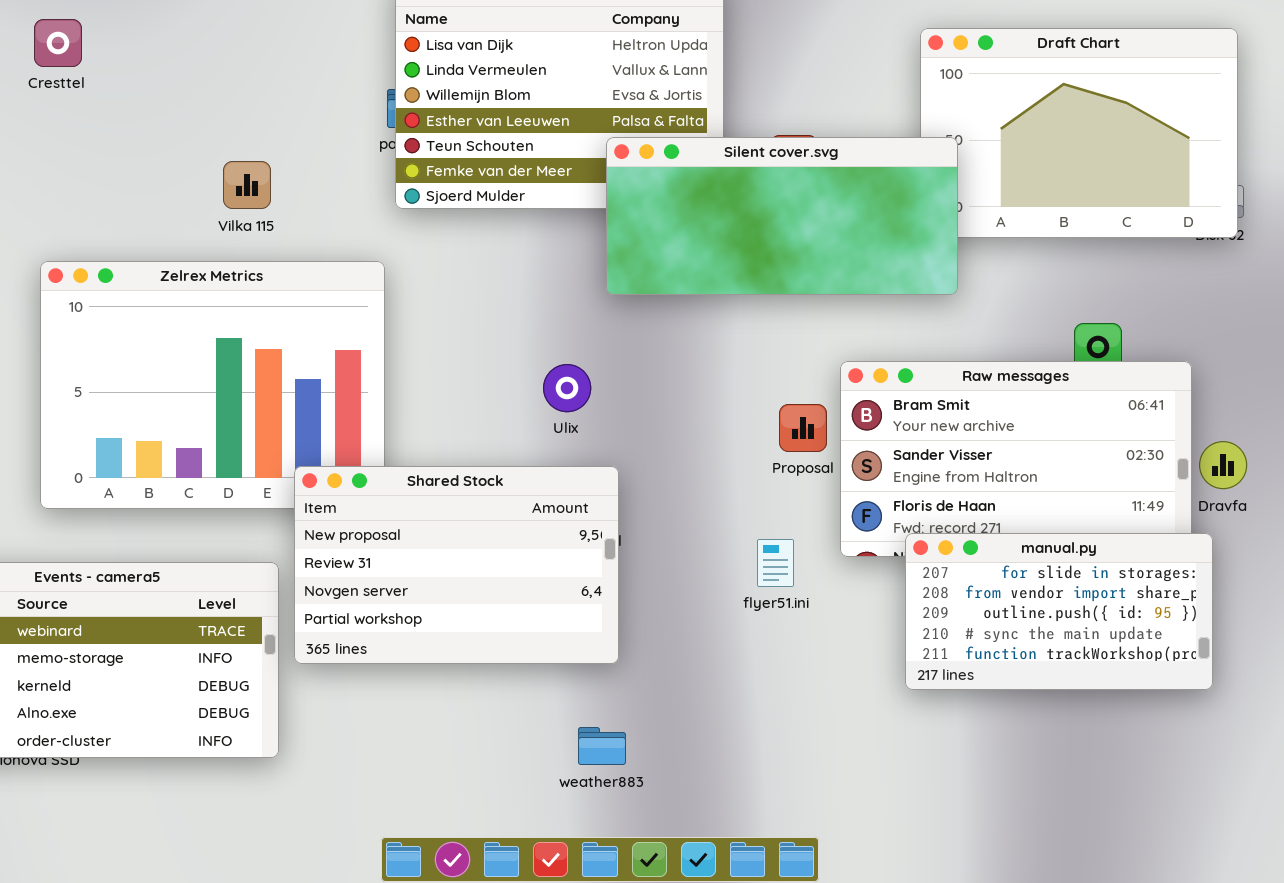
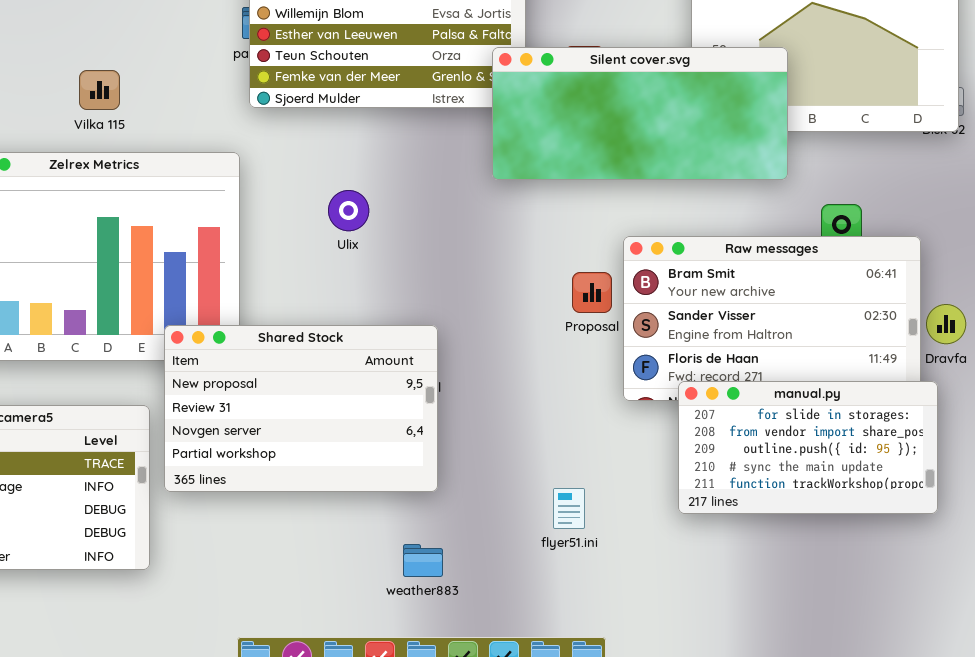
Silent cover.svg: [606,137,958,295] -> [492,47,788,180], moved
Vilka 115: [223,161,271,209] -> [79,70,120,110], moved
Ulix: [543,364,591,412] -> [328,190,369,231], moved
flyer51.ini: [757,539,794,587] -> [553,488,585,529], moved

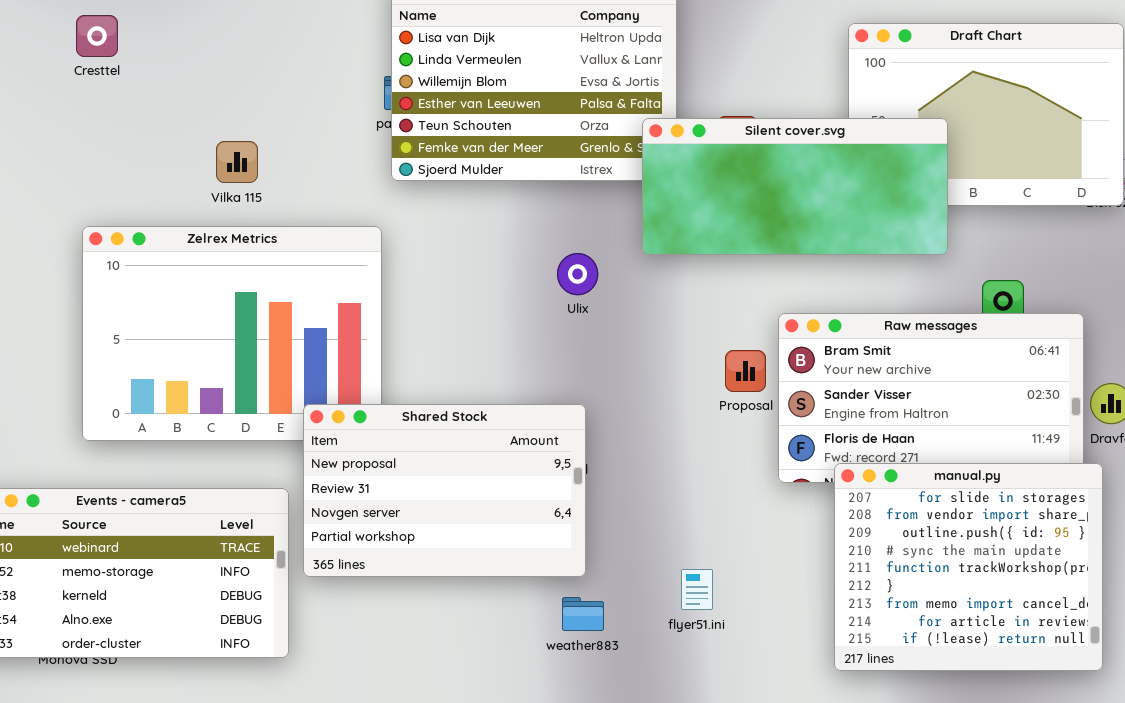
Ulix: [328,190,369,231] -> [557,253,598,295], moved
manual.py: [678,381,938,514] -> [834,463,1103,671], resized
flyer51.ini: [553,488,585,529] -> [681,569,713,610], moved
weather883: [403,544,443,577] -> [562,597,604,631], moved

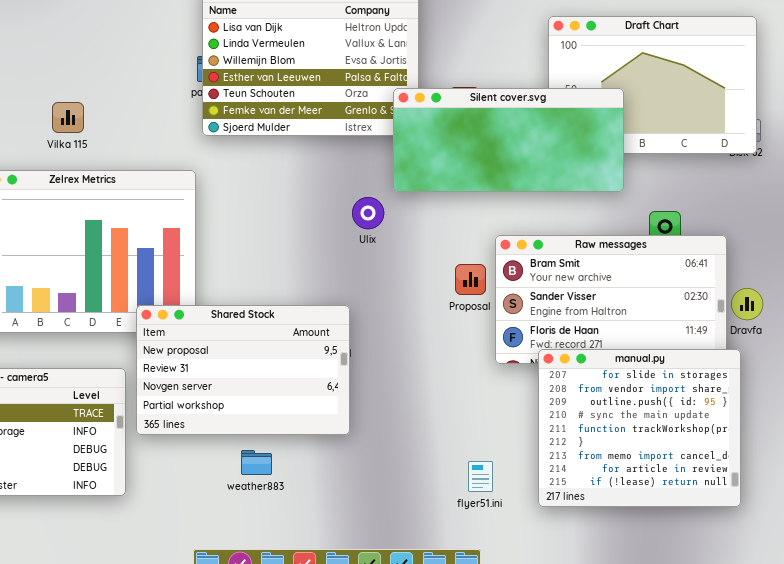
Vilka 115: [216,141,258,183] -> [52,102,84,133], moved
Ulix: [557,253,598,295] -> [352,197,384,229], moved
flyer51.ini: [681,569,713,610] -> [468,461,493,492], moved
weather883: [562,597,604,631] -> [241,450,272,475], moved

